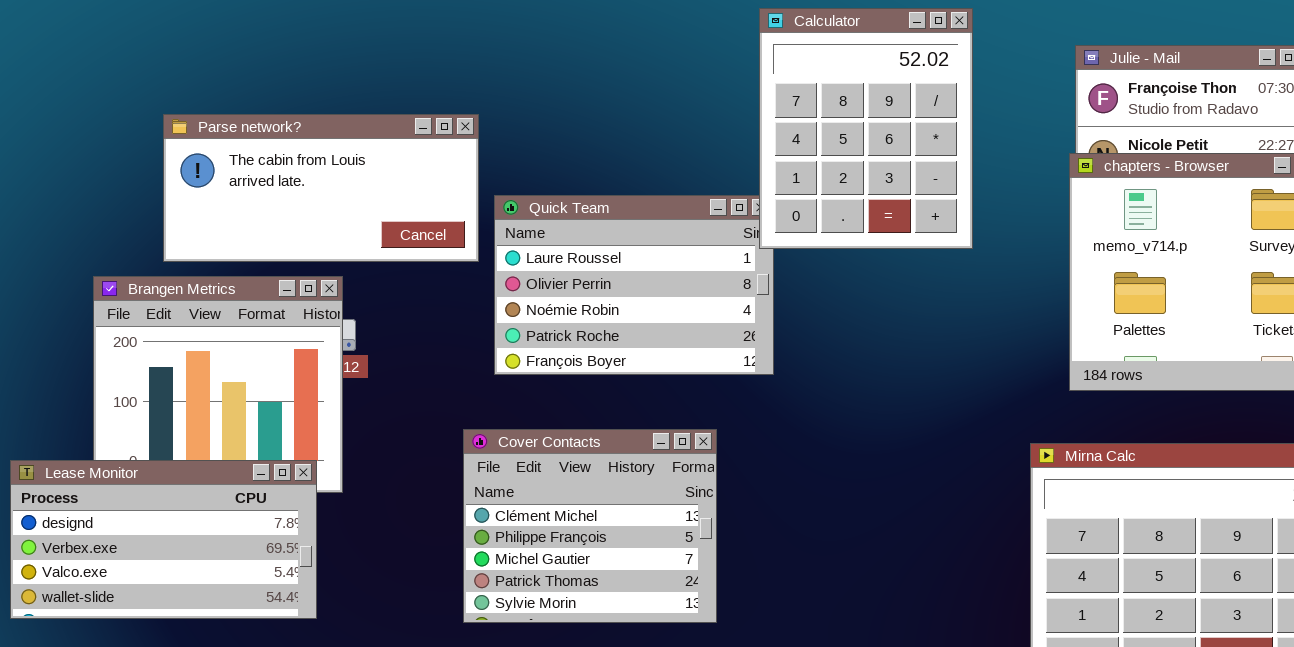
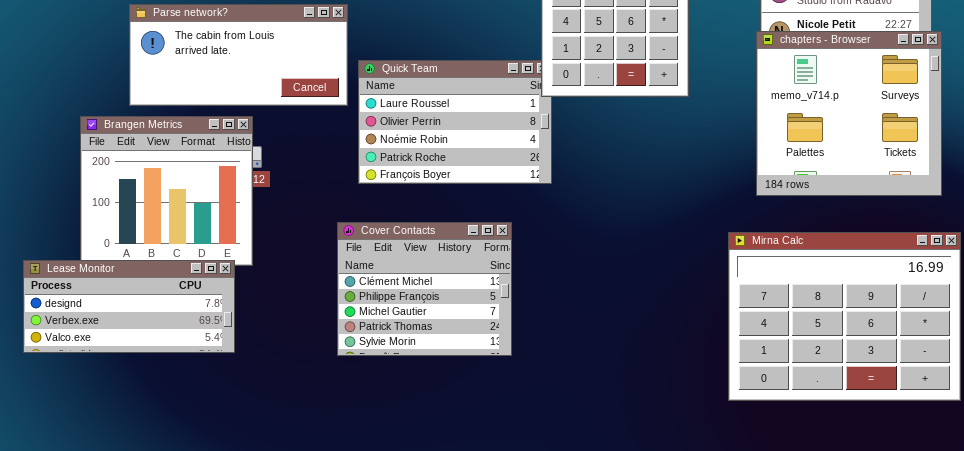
Lease Monitor: [10,460,317,619] -> [23,260,235,353], resized

